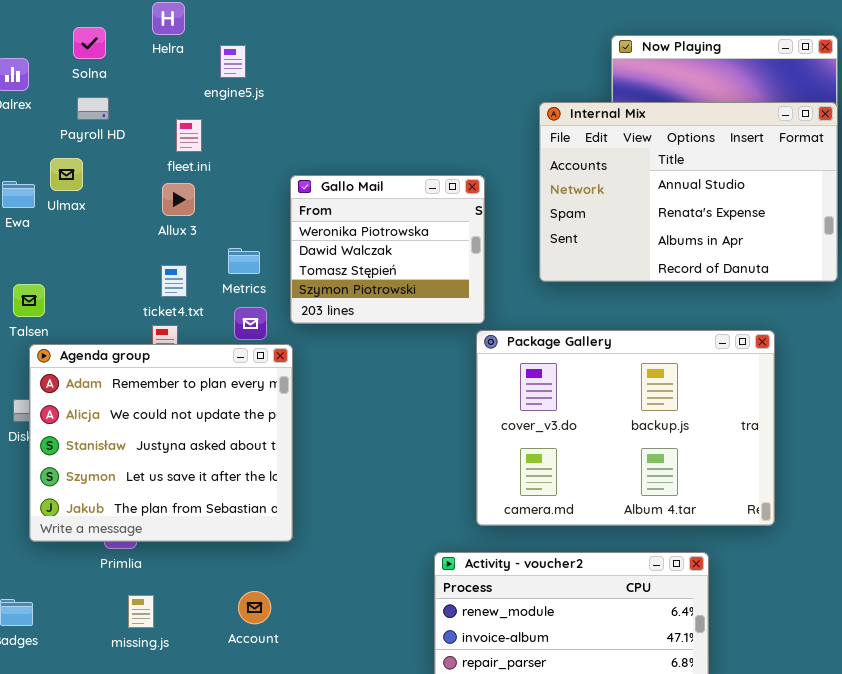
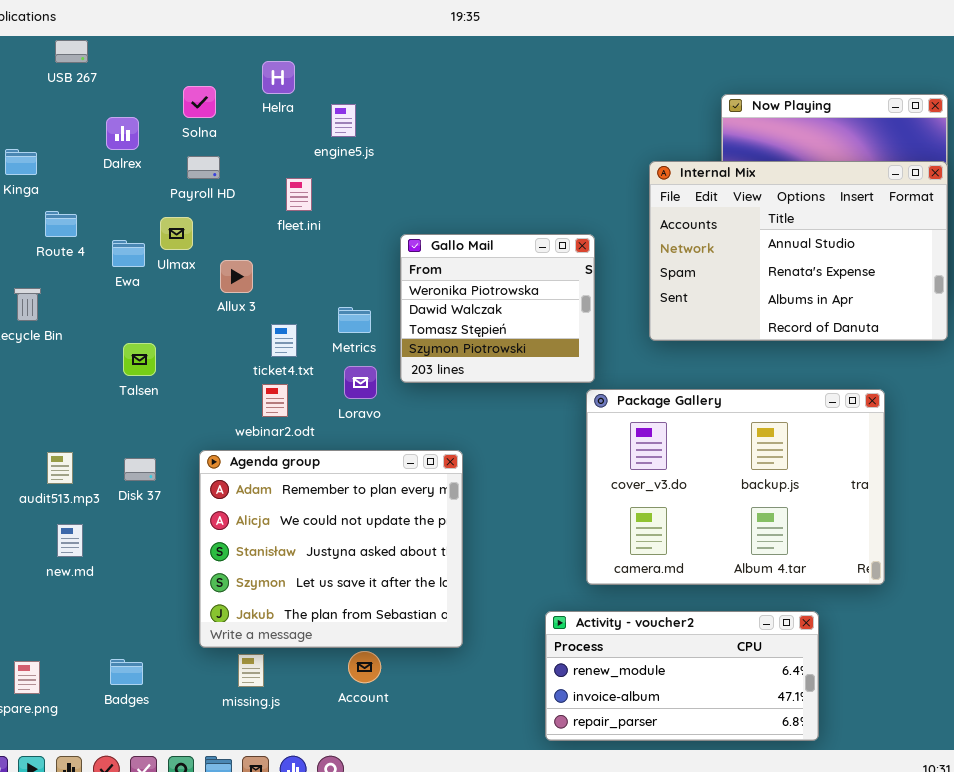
Allux 3: [162,183,195,216] -> [220,260,253,293], moved
Agenda group: [29,344,293,542] -> [199,450,463,648], moved

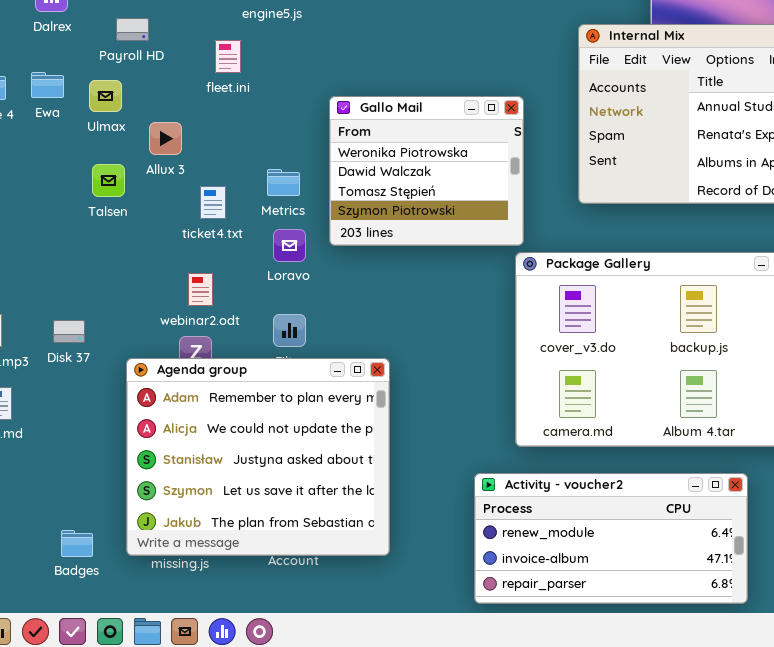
Ewa: [112,240,145,267] -> [31,72,64,98], moved
Talsen: [123,343,156,376] -> [92,164,125,197], moved
webinar2.odt: [262,384,288,417] -> [188,273,213,306], moved
Agenda group: [199,450,463,648] -> [126,358,390,556], moved
Badges: [110,659,143,685] -> [61,530,93,557], moved

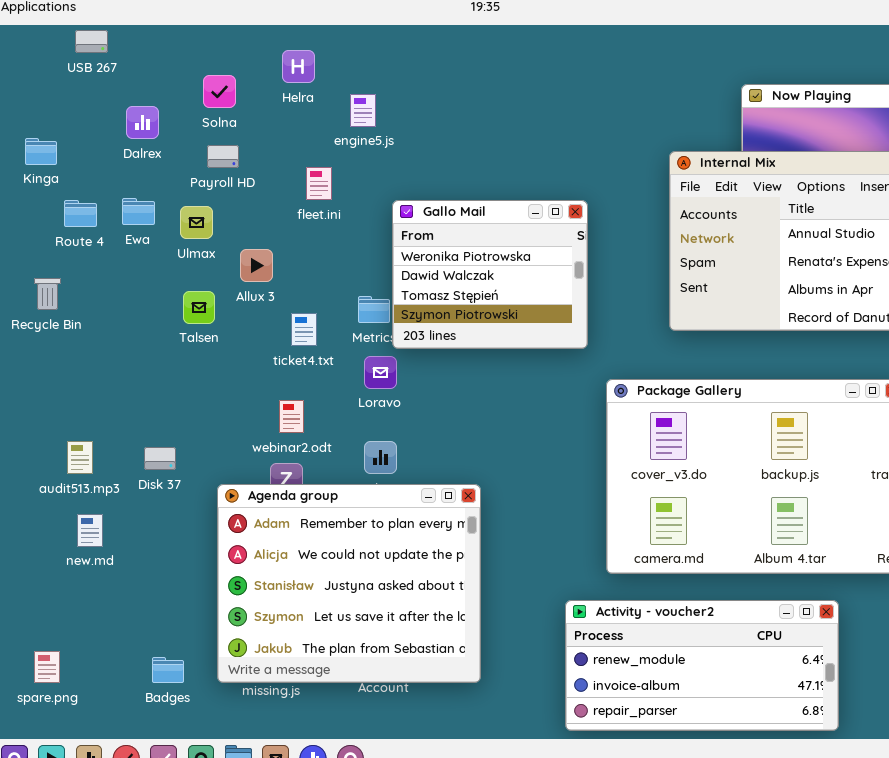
Gallo Mail: [329,96,524,246] -> [392,200,588,349], moved

